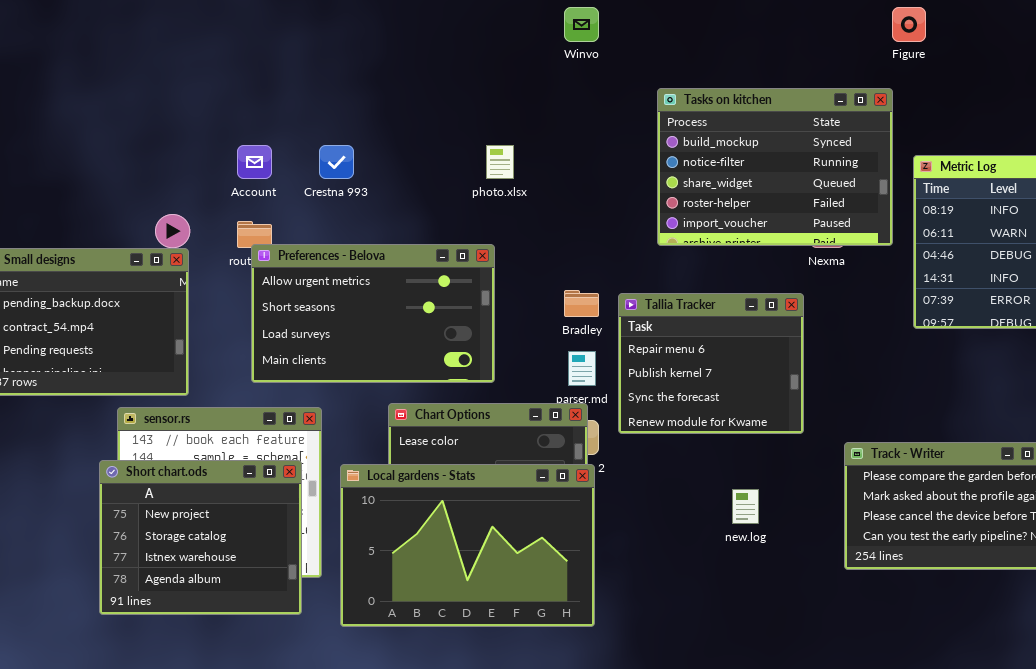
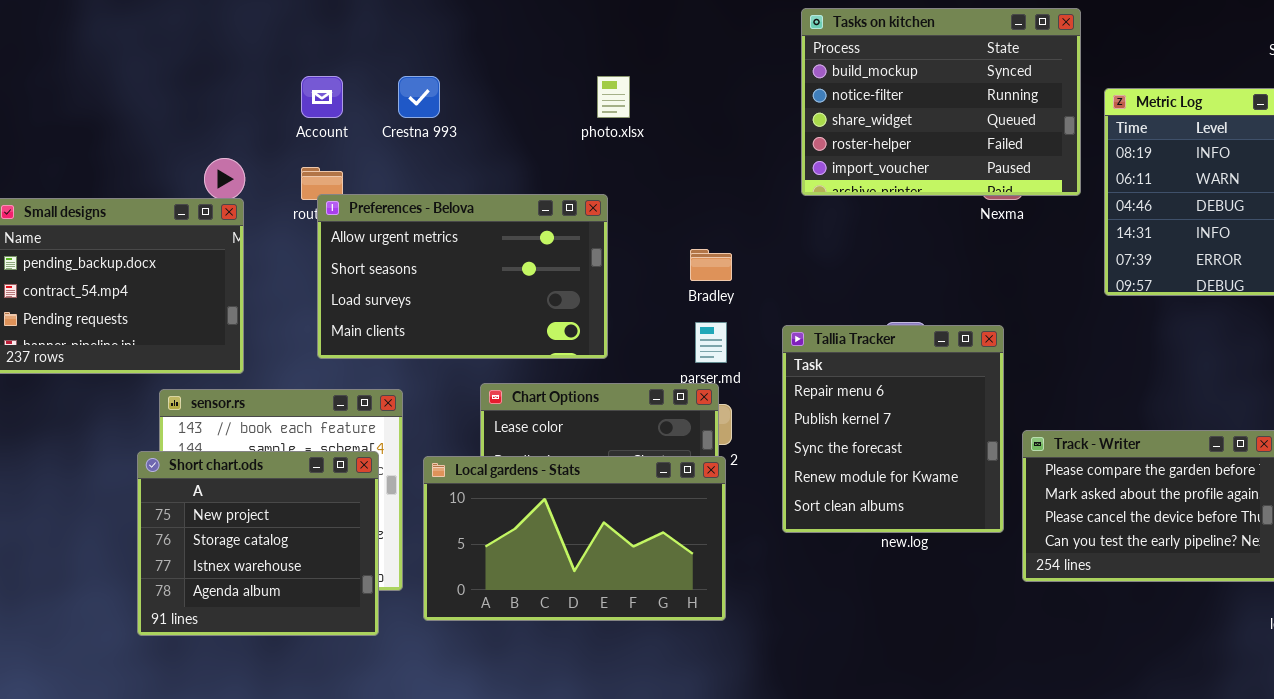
Tallia Tracker: [618,293,804,434] -> [782,325,1004,533], moved, resized
Local gardens - Stats: [340,464,595,627] -> [423,456,726,621], resized

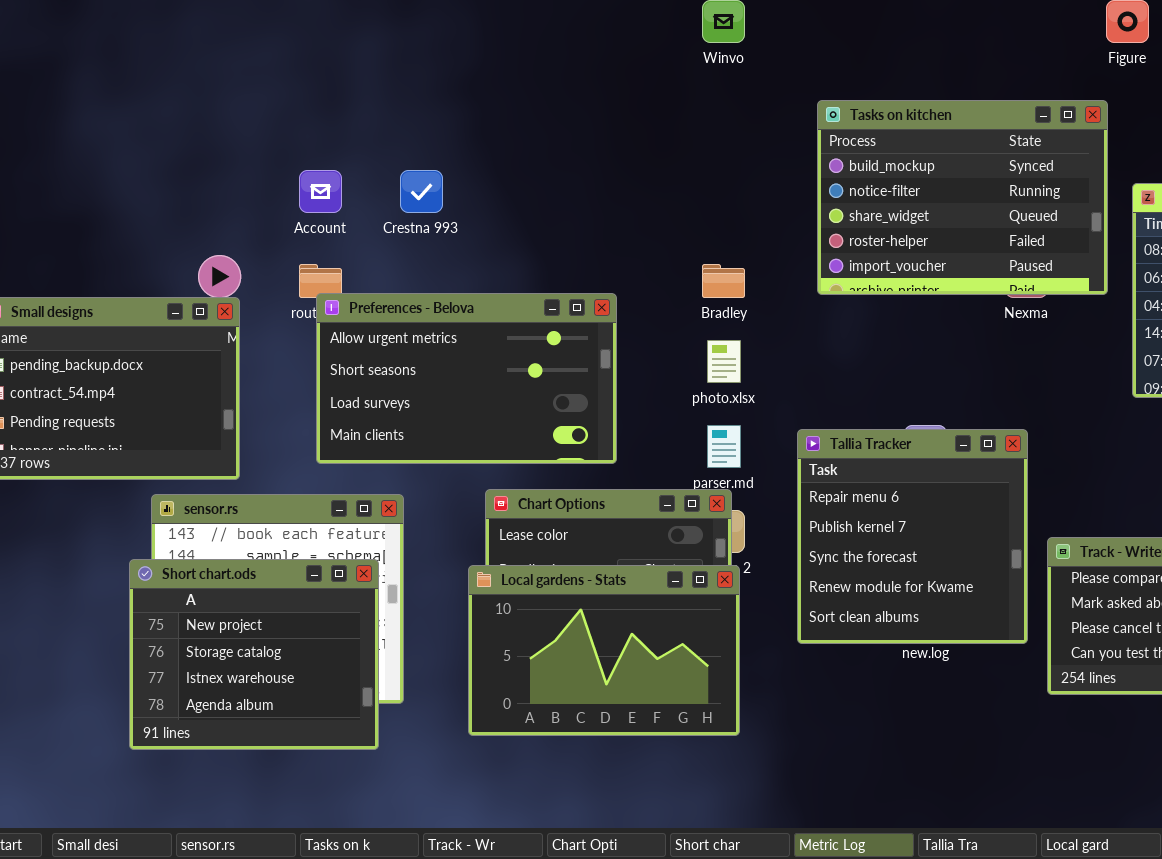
photo.xlsx: [597,76,630,118] -> [707,340,741,383], moved
Bradley: [690,249,732,281] -> [702,264,745,298], moved
Local gardens - Stats: [423,456,726,621] -> [468,565,740,736], resized

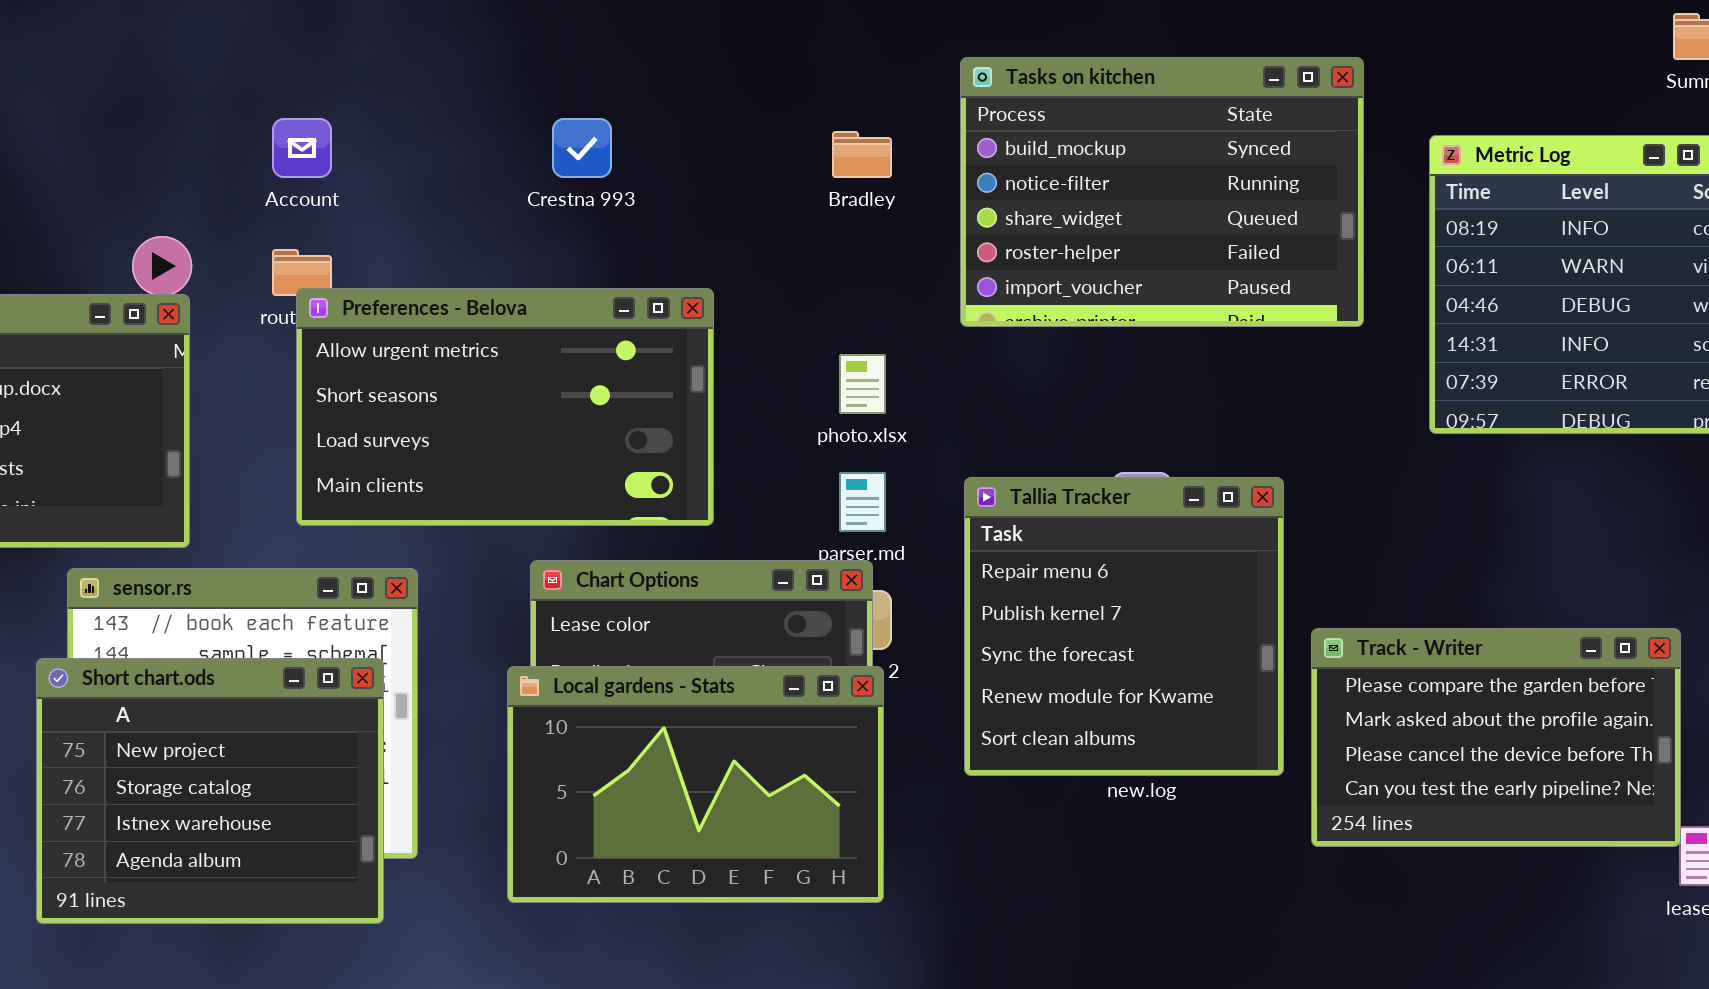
Tasks on kitchen: [817,100,1108,295] -> [960,57,1364,327], moved
Crestna 993: [400,170,443,213] -> [552,118,612,178], moved
Bradley: [702,264,745,298] -> [832,131,892,178], moved

